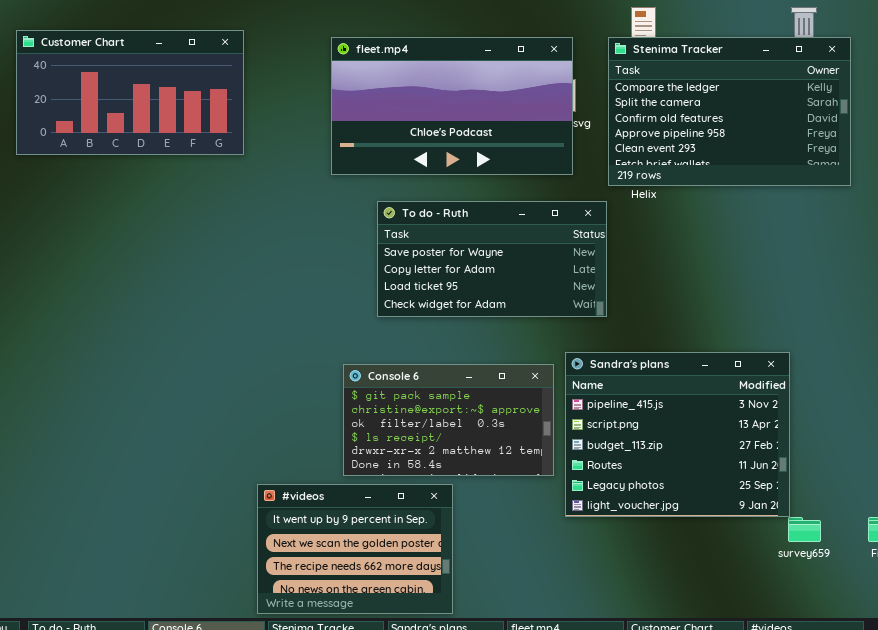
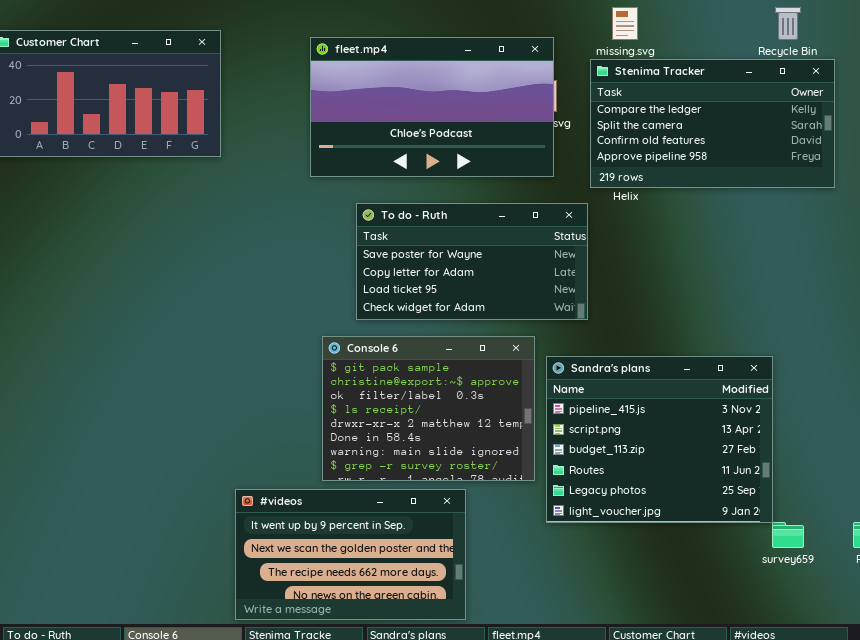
Stenima Tracker: [608,37,851,186] -> [590,59,835,188], resized
Console 6: [343,364,554,476] -> [322,336,535,481], resized
#videos: [257,484,453,614] -> [235,489,466,620], resized

